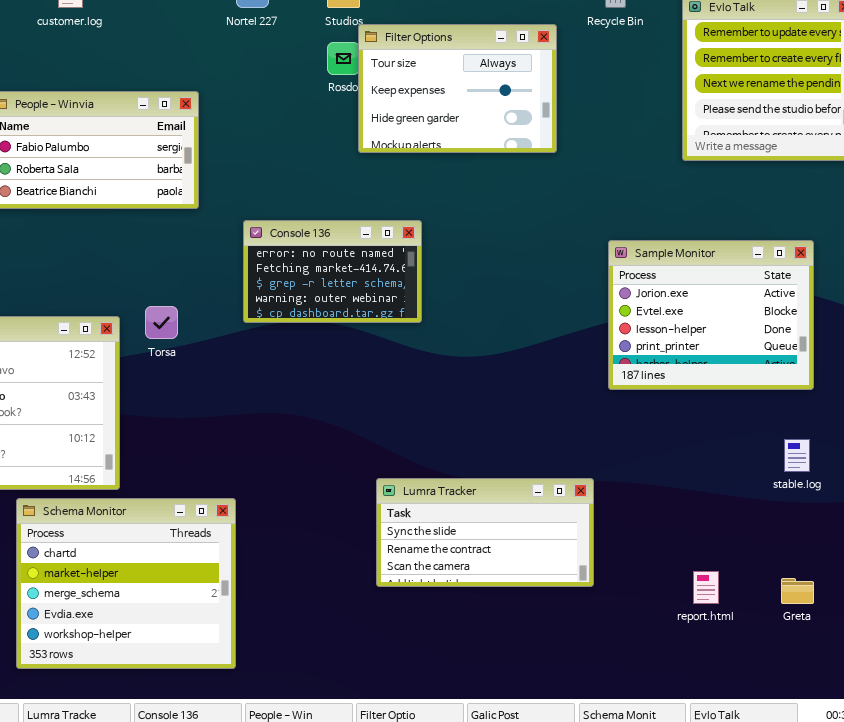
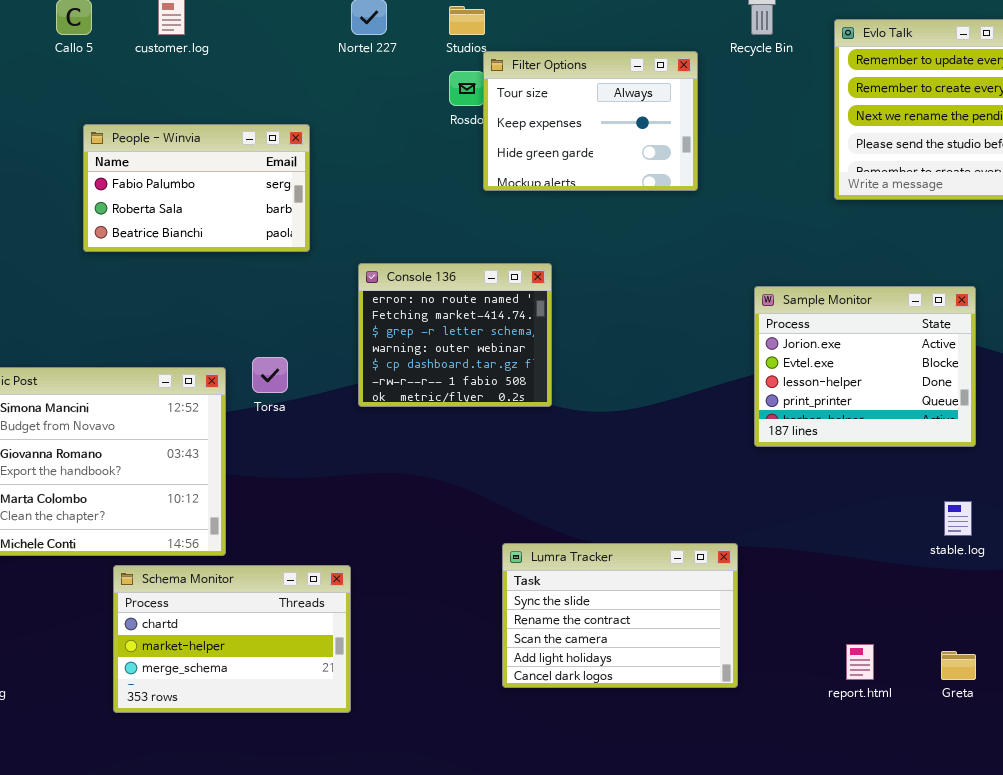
Console 136: [243,220,422,323] -> [358,263,552,407], resized
Lumra Tracker: [376,478,594,587] -> [502,543,738,688], resized
Schema Monitor: [16,498,236,669] -> [113,565,351,713], resized

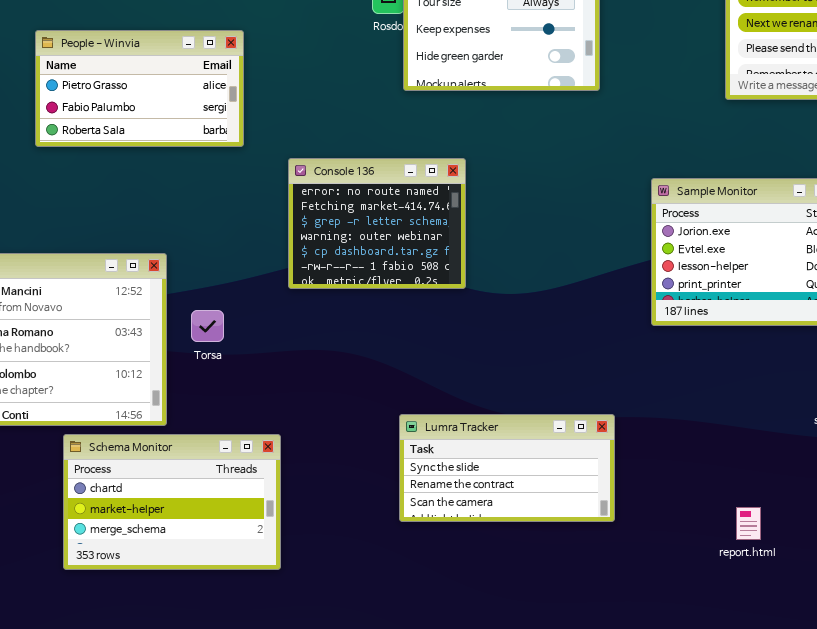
People - Winvia: [83,124,310,252] -> [35,30,244,147], scrolled up 1 row
Torsa: [252,357,288,393] -> [191,310,224,342], moved
Lumra Tracker: [502,543,738,688] -> [399,414,615,522], moved, resized

